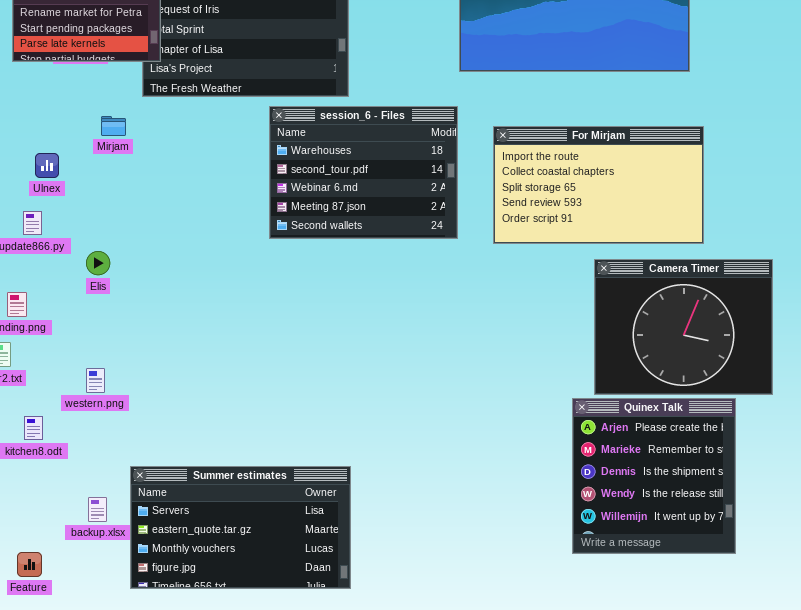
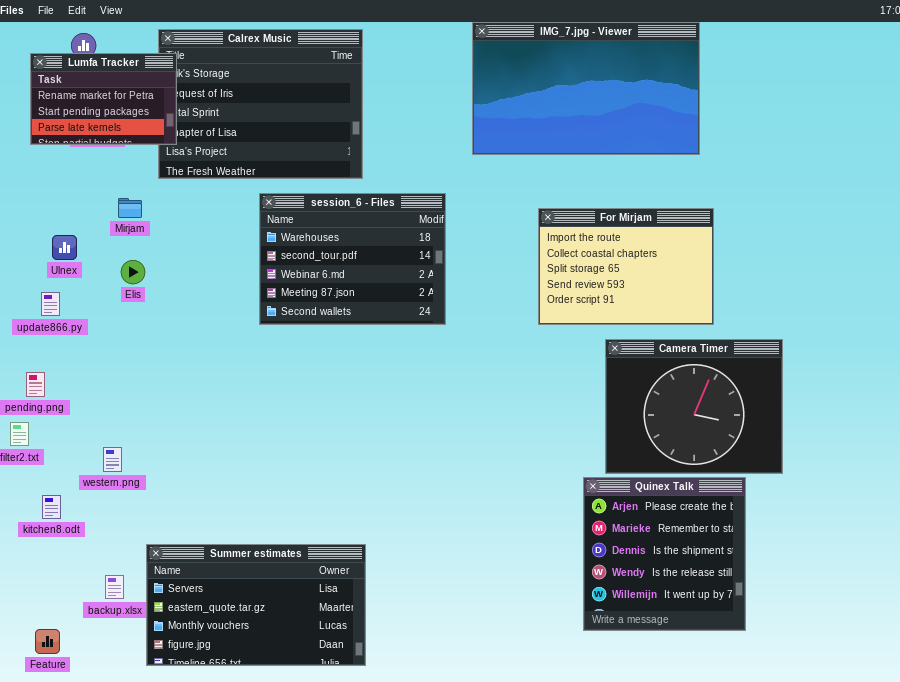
session_6 - Files: [269,106,458,239] -> [259,193,446,325], moved
For Mirjam: [493,126,704,244] -> [538,208,714,325], resized
Elis: [86,251,110,275] -> [121,260,145,284], moved

